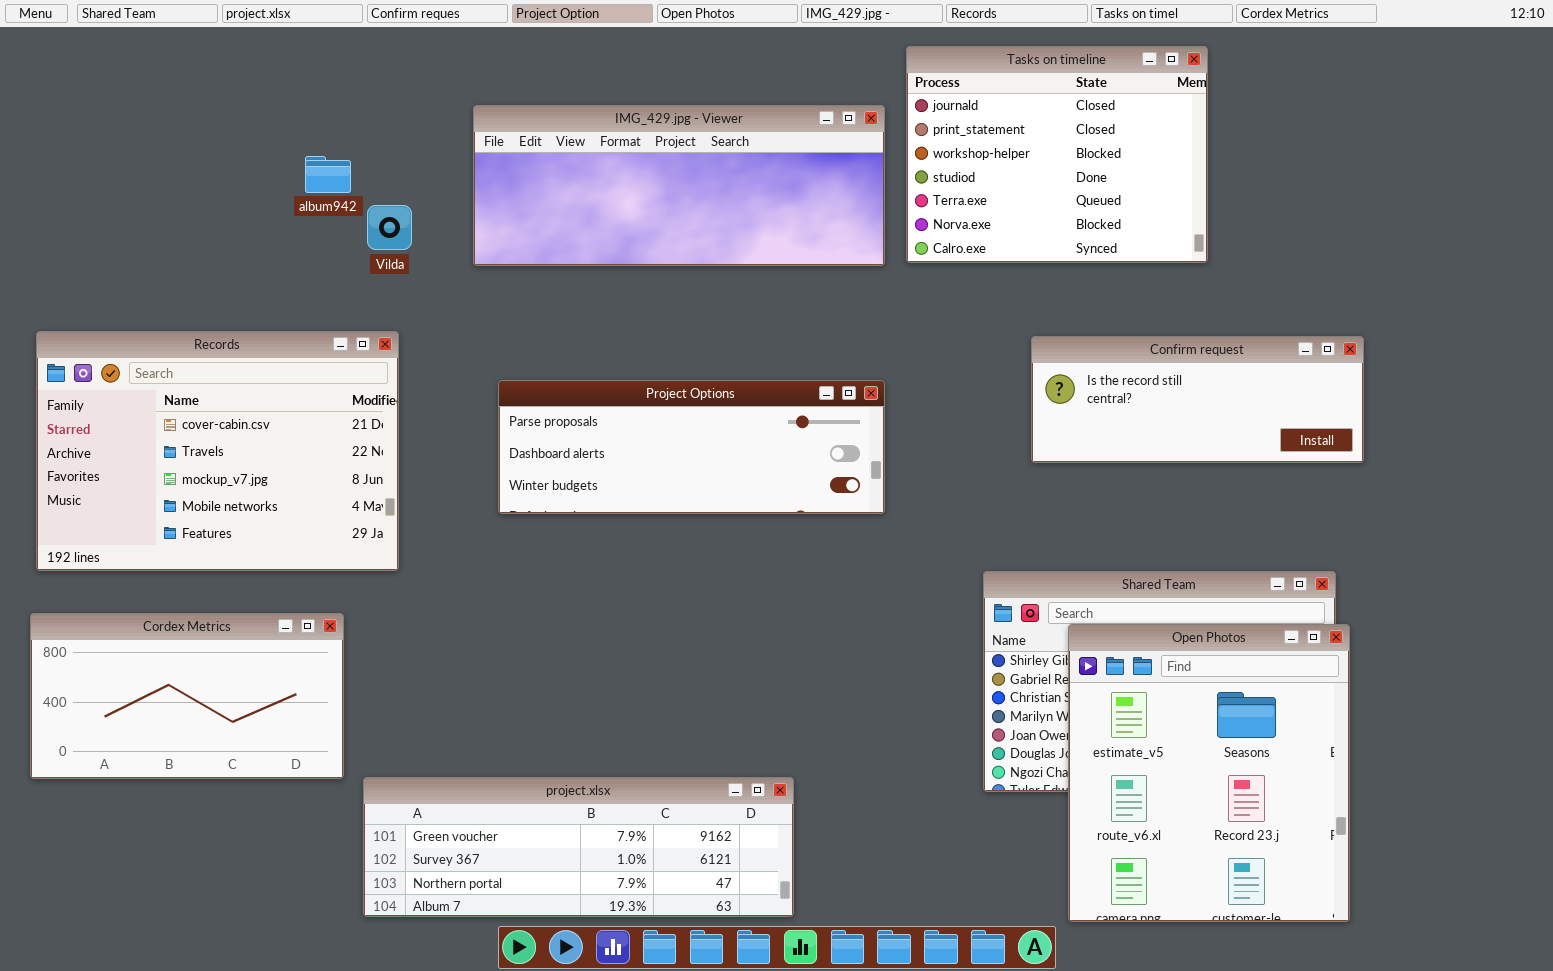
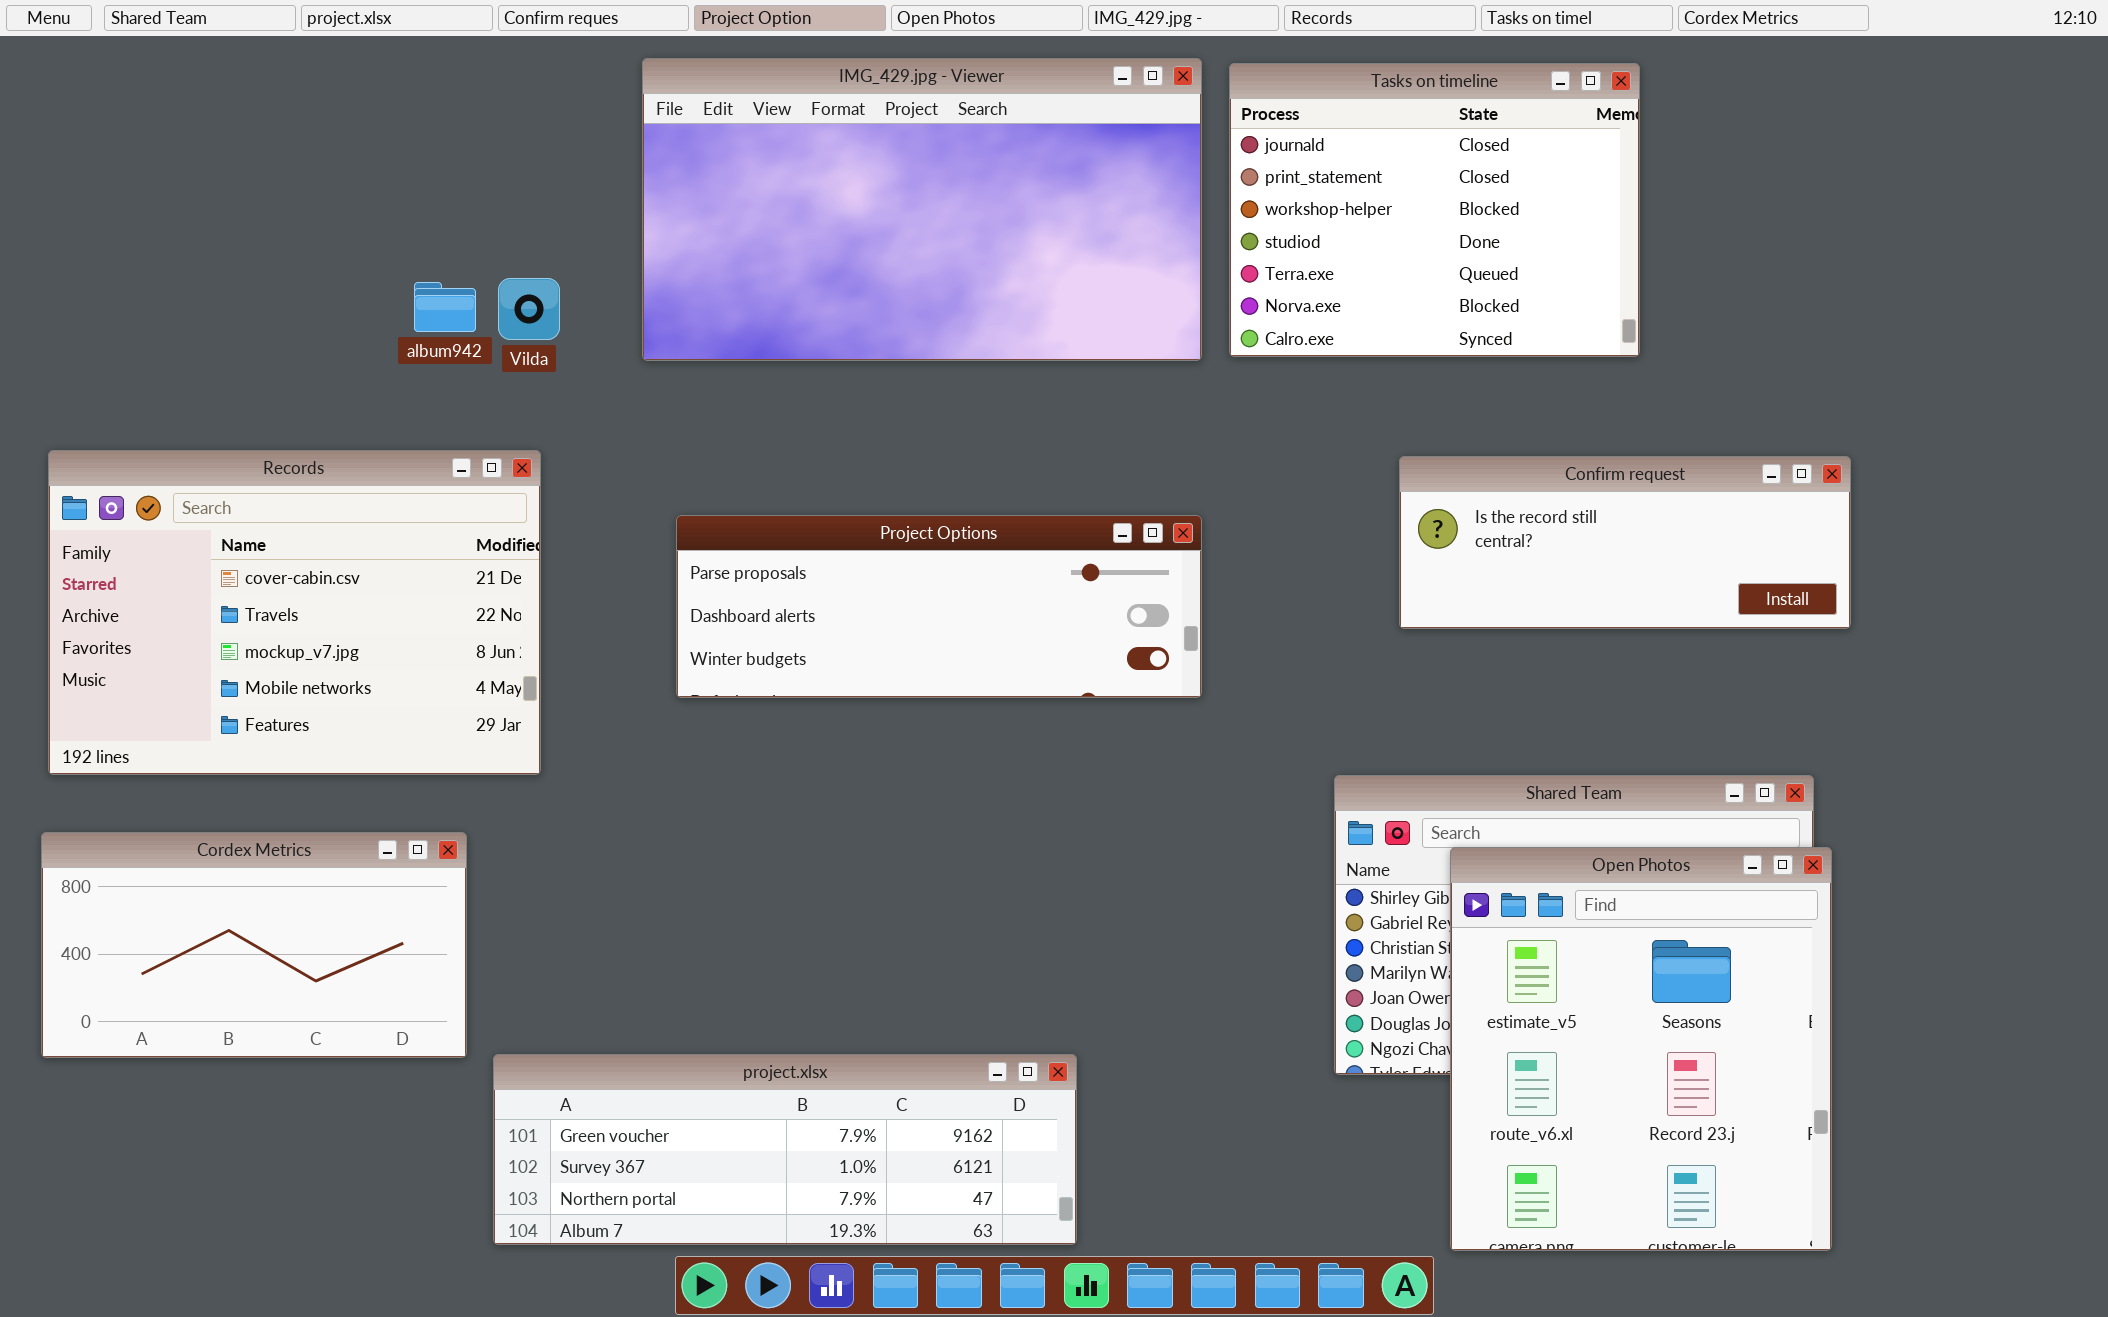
IMG_429.jpg - Viewer: [473,105,885,266] -> [642,58,1202,361], resized
album942: [305,156,351,193] -> [414,282,476,332], moved

